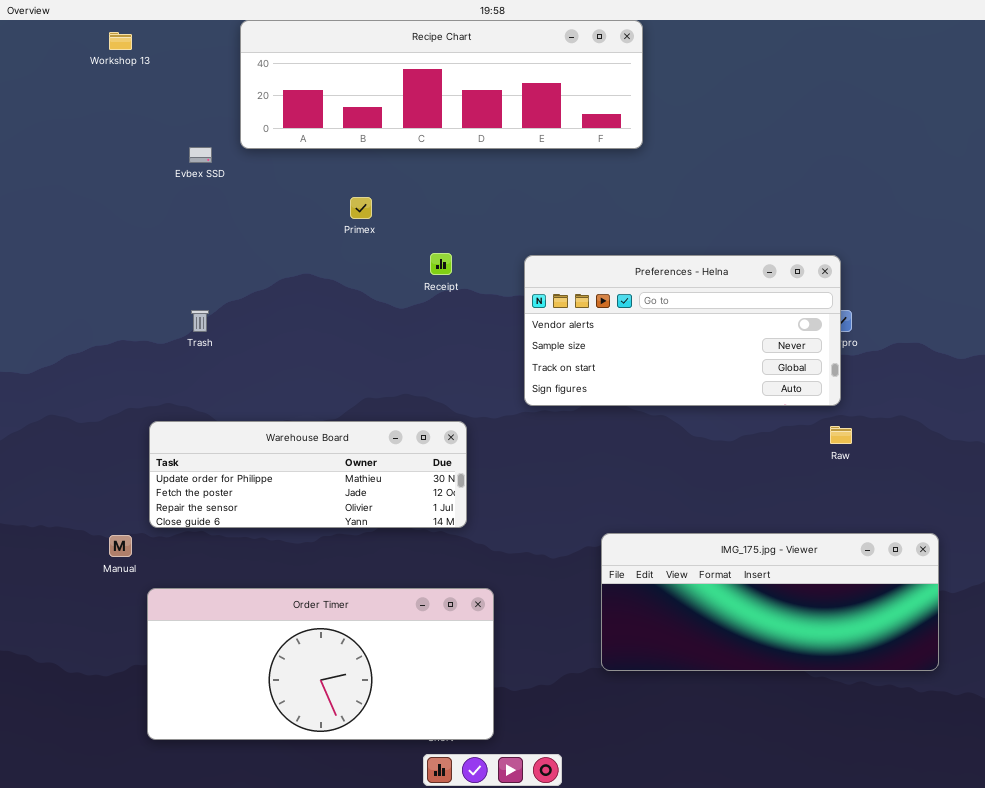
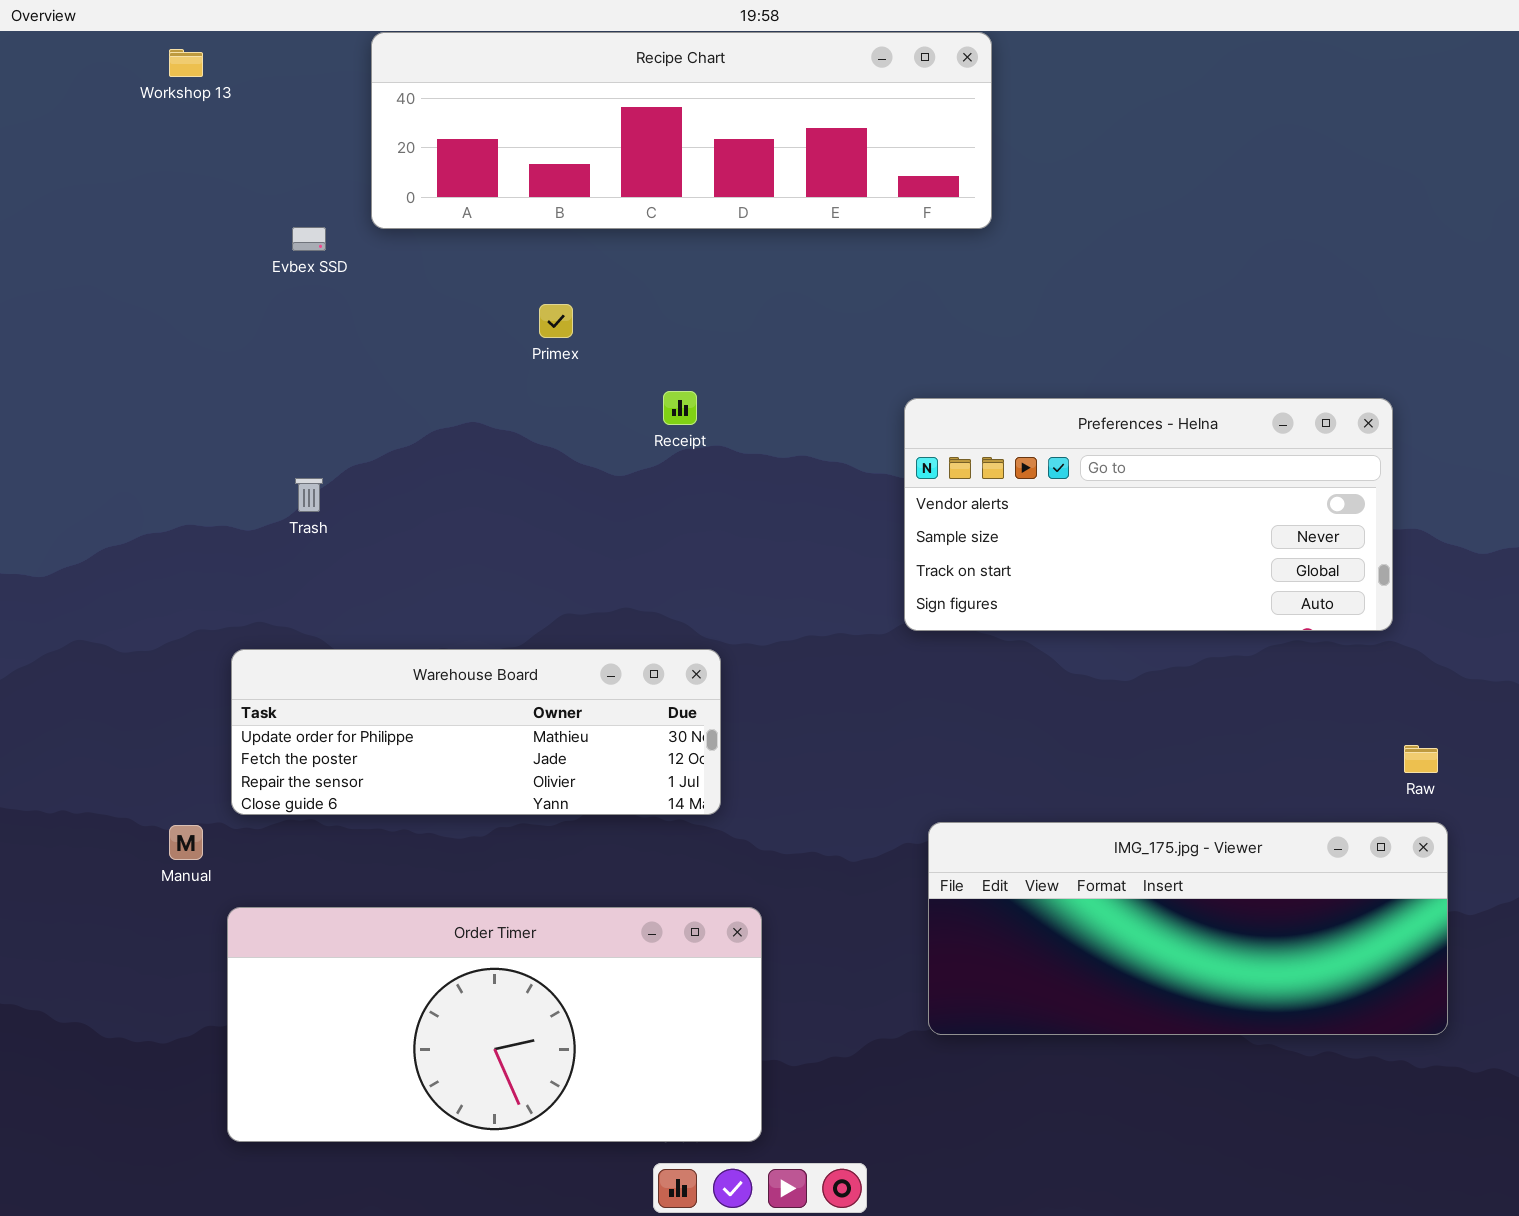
Preferences - Helna: [524,255,841,406] -> [904,398,1393,631], moved
Raw: [830,426,852,444] -> [1404,745,1438,773], moved

